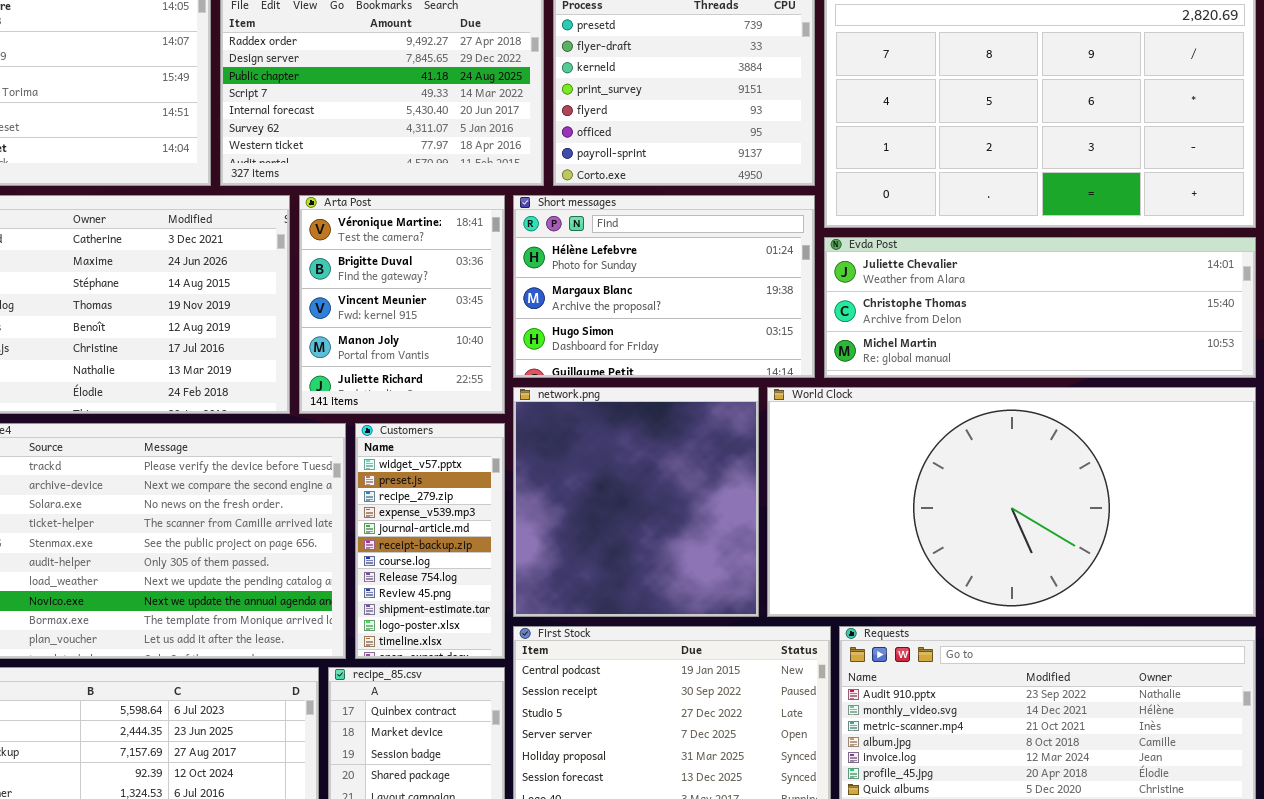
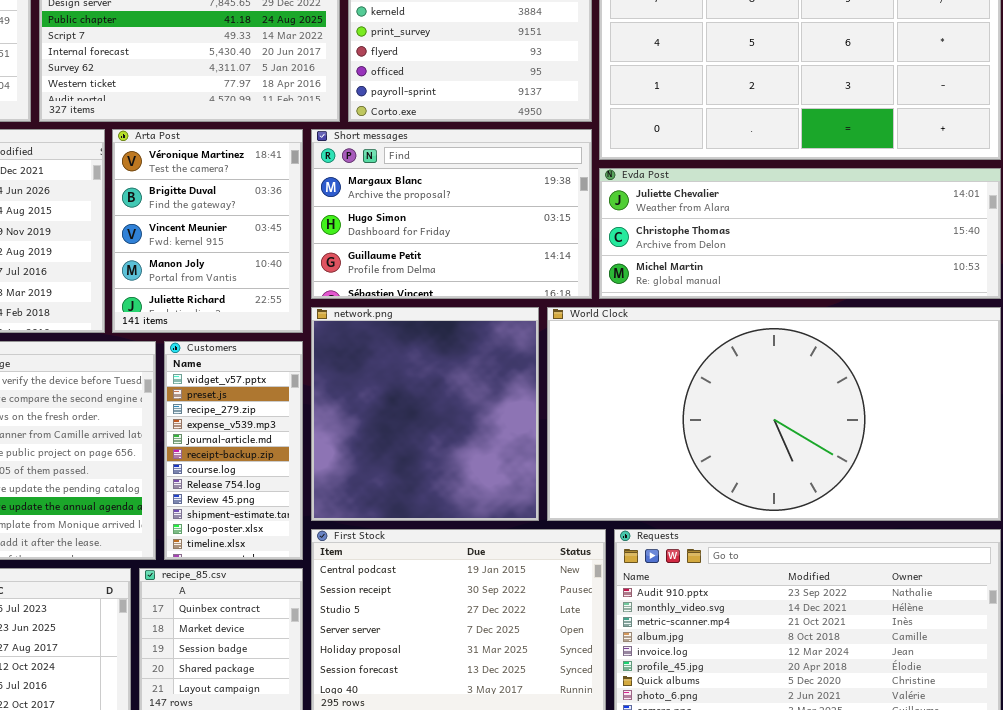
Short messages: [513,195,815,378] -> [311,129,592,299], scrolled down 1 row

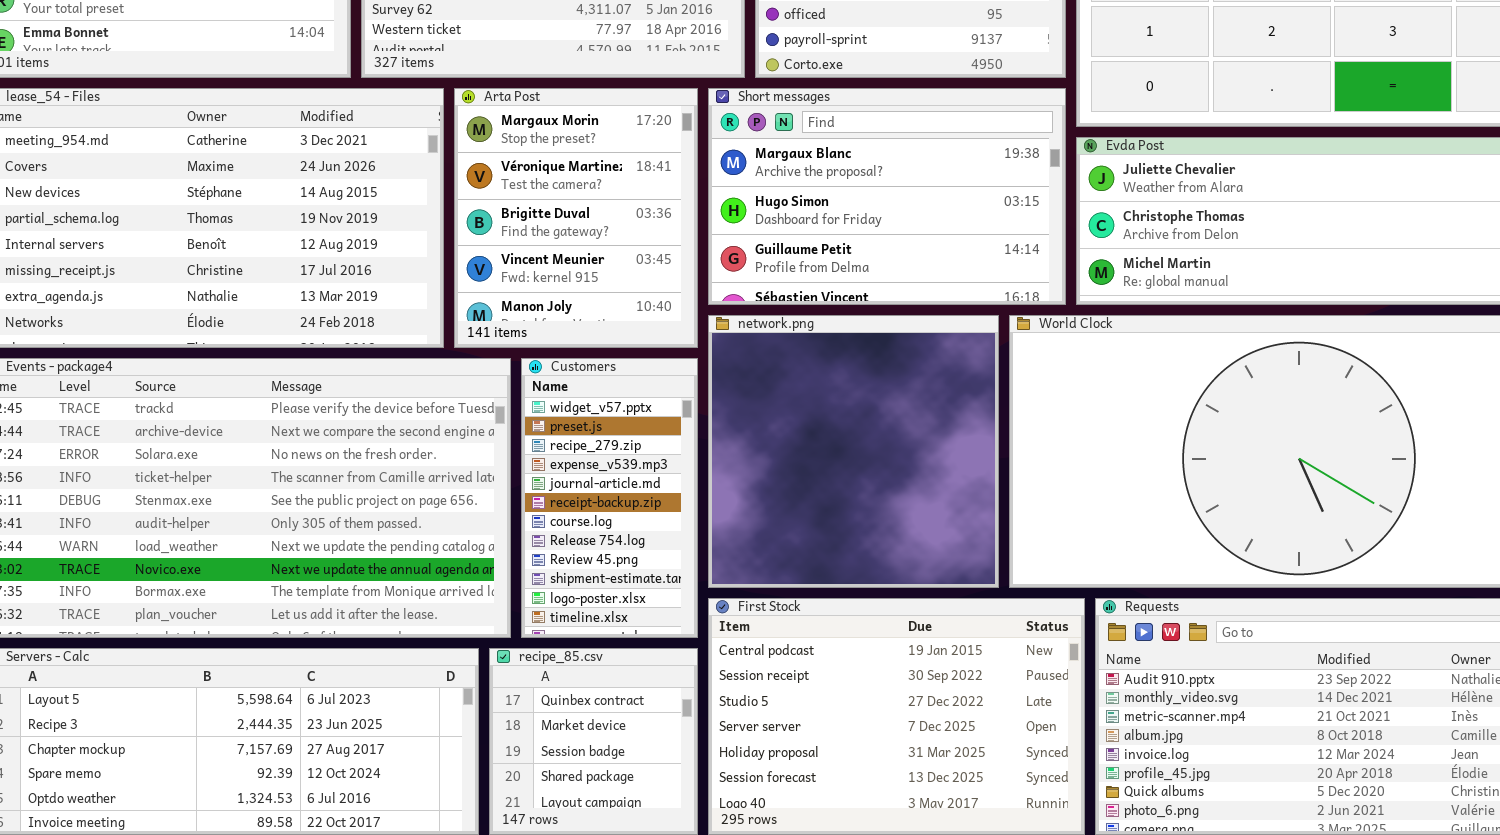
Arta Post: [112,129,303,333] -> [454,88,698,348], scrolled up 1 row

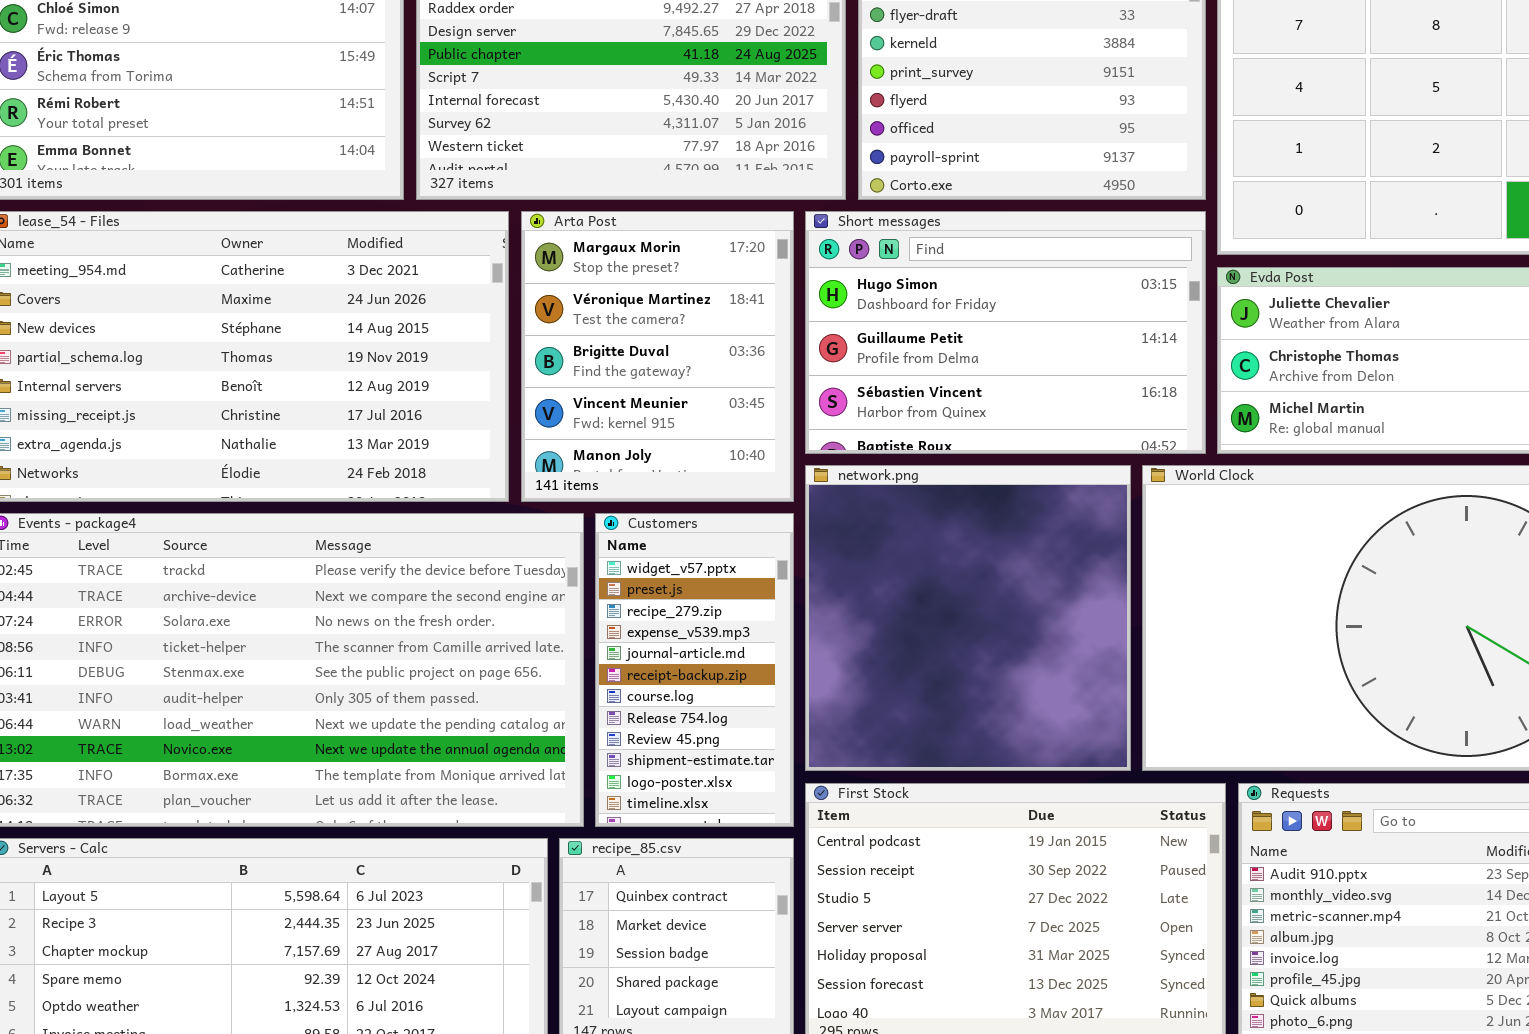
Short messages: [708,88,1066,305] -> [805,211,1206,454], scrolled down 1 row

